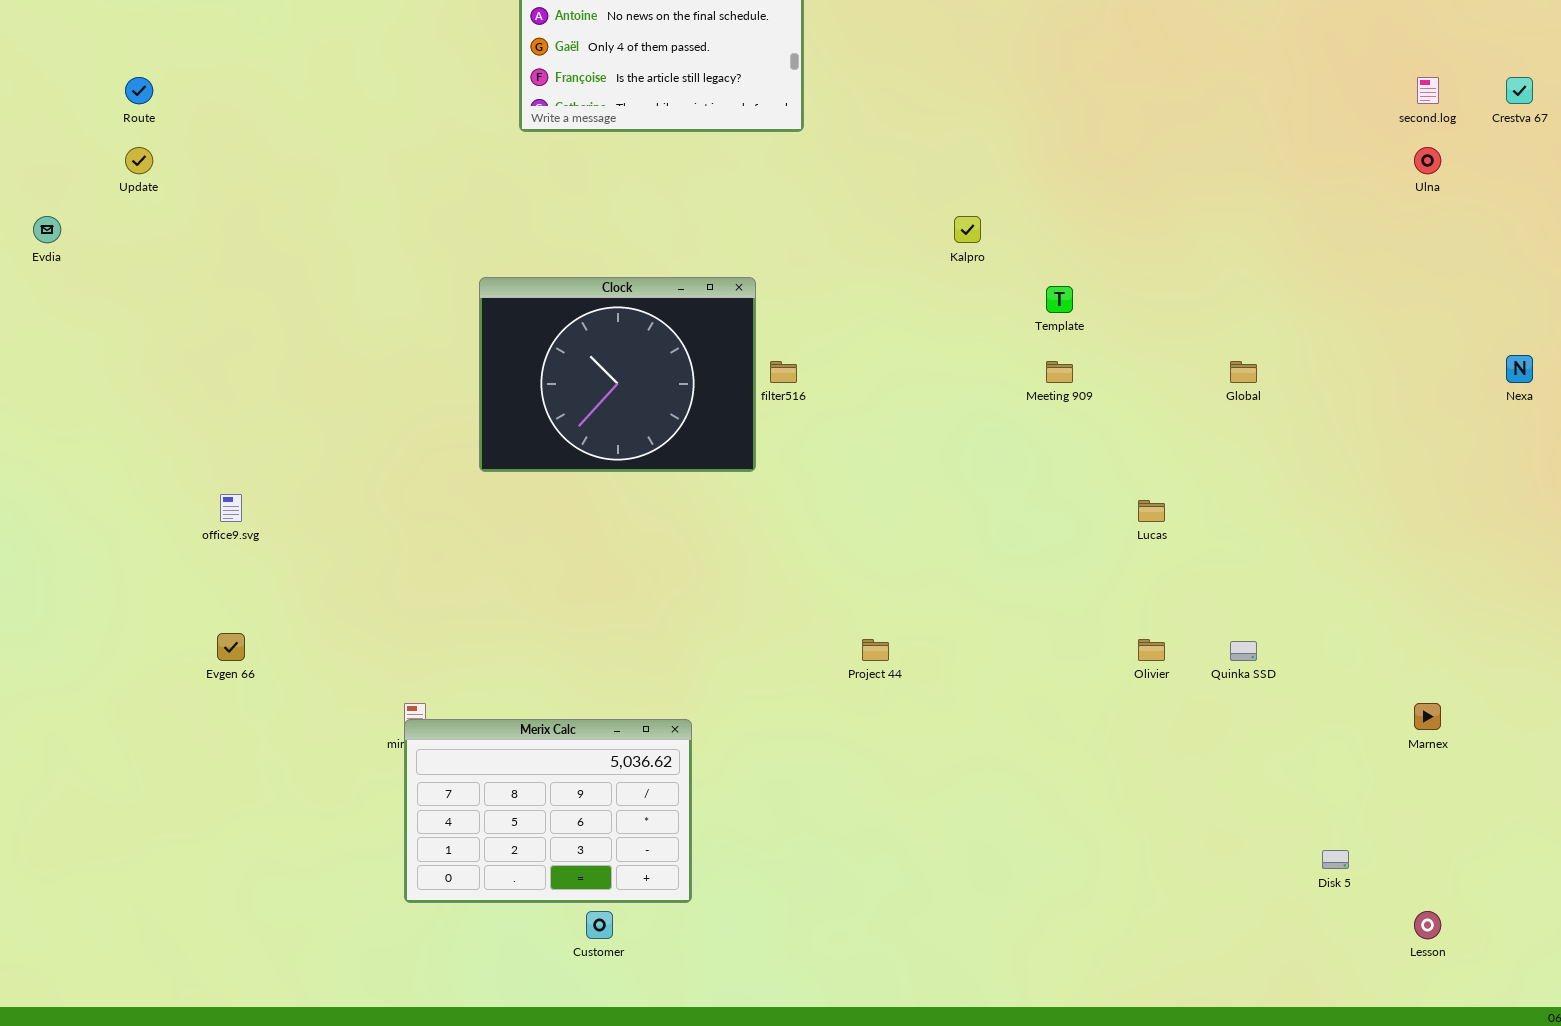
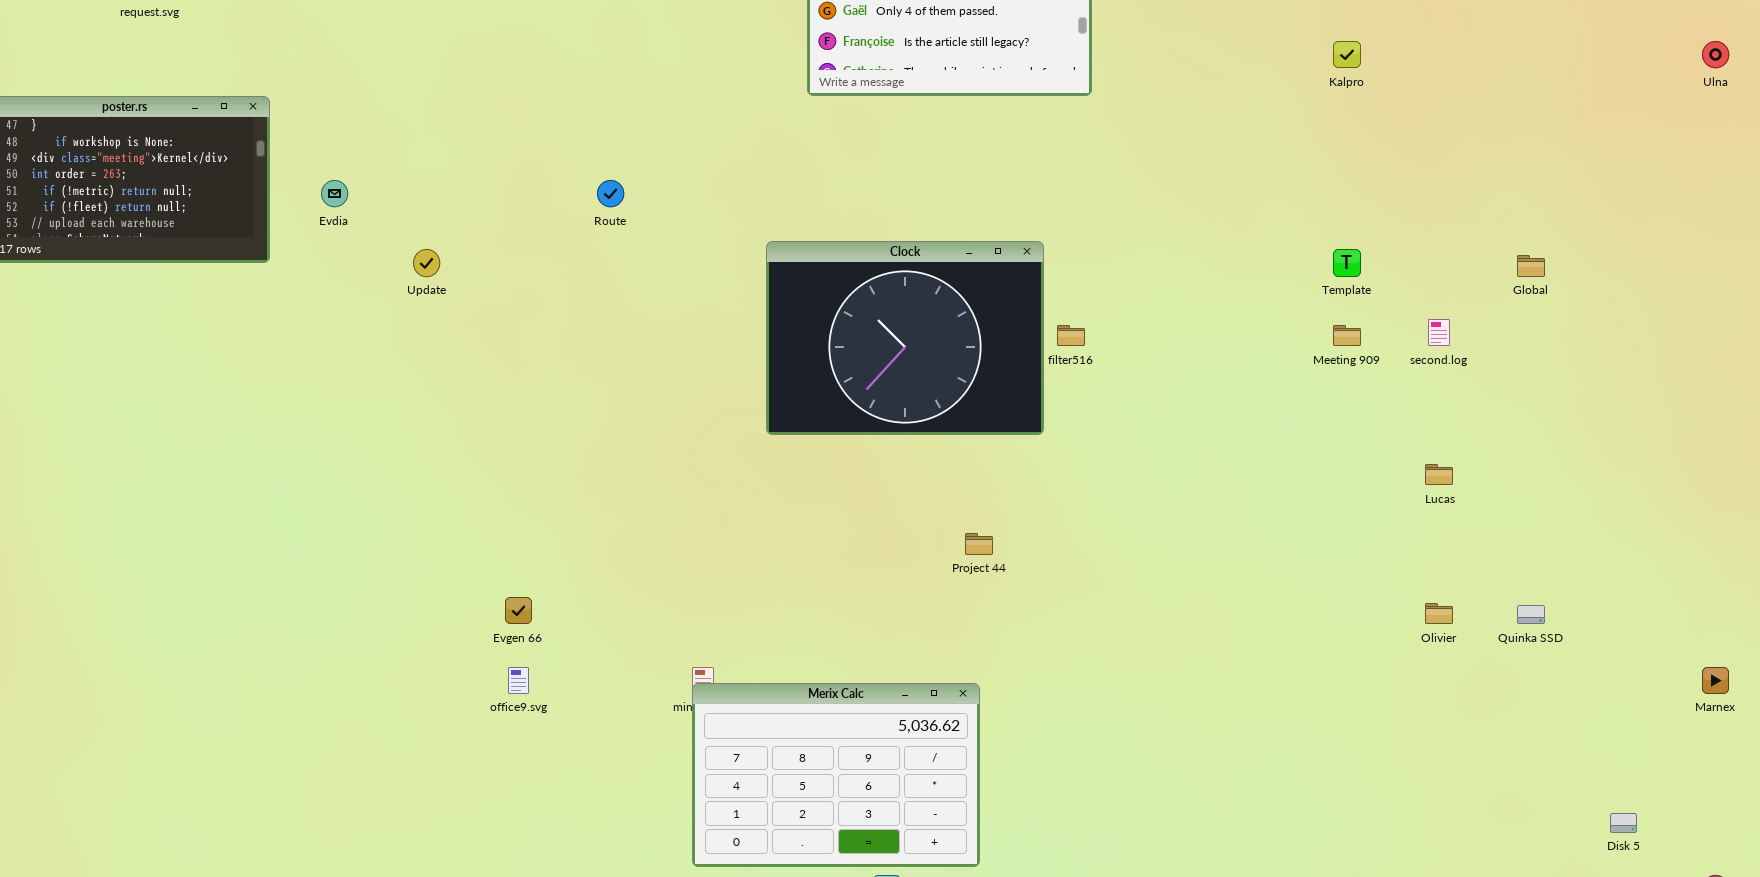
Route: [125,77,153,104] -> [597,180,624,207], moved
second.log: [1417,77,1439,104] -> [1428,319,1450,346], moved
Update: [125,147,153,174] -> [413,249,440,277], moved
Ulna: [1414,147,1441,174] -> [1702,41,1729,68], moved
Kalpro: [954,216,981,243] -> [1333,41,1361,68], moved
Global: [1230,361,1257,383] -> [1517,255,1545,277], moved
office9.svg: [220,494,242,522] -> [508,667,529,694], moved
Project 44: [862,639,889,661] -> [965,533,993,555], moved

